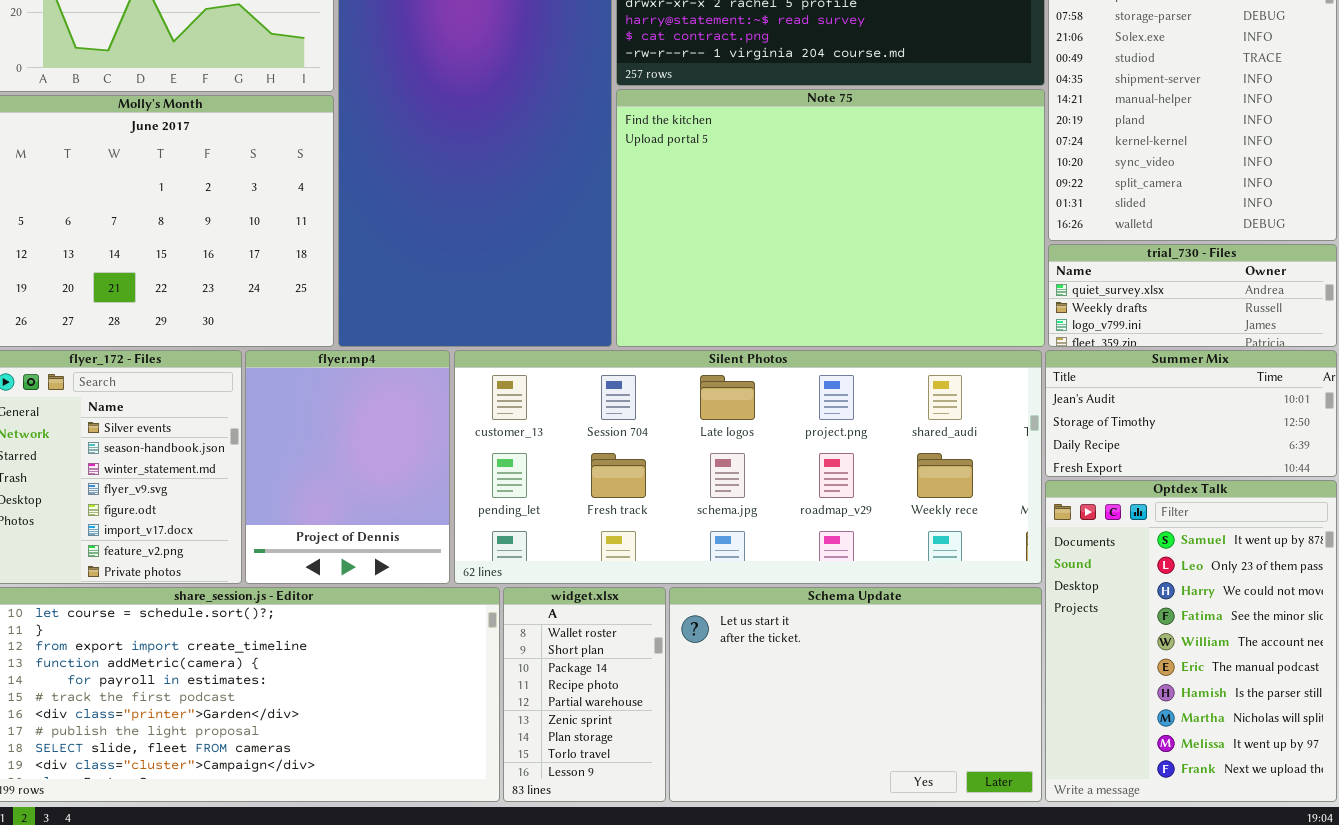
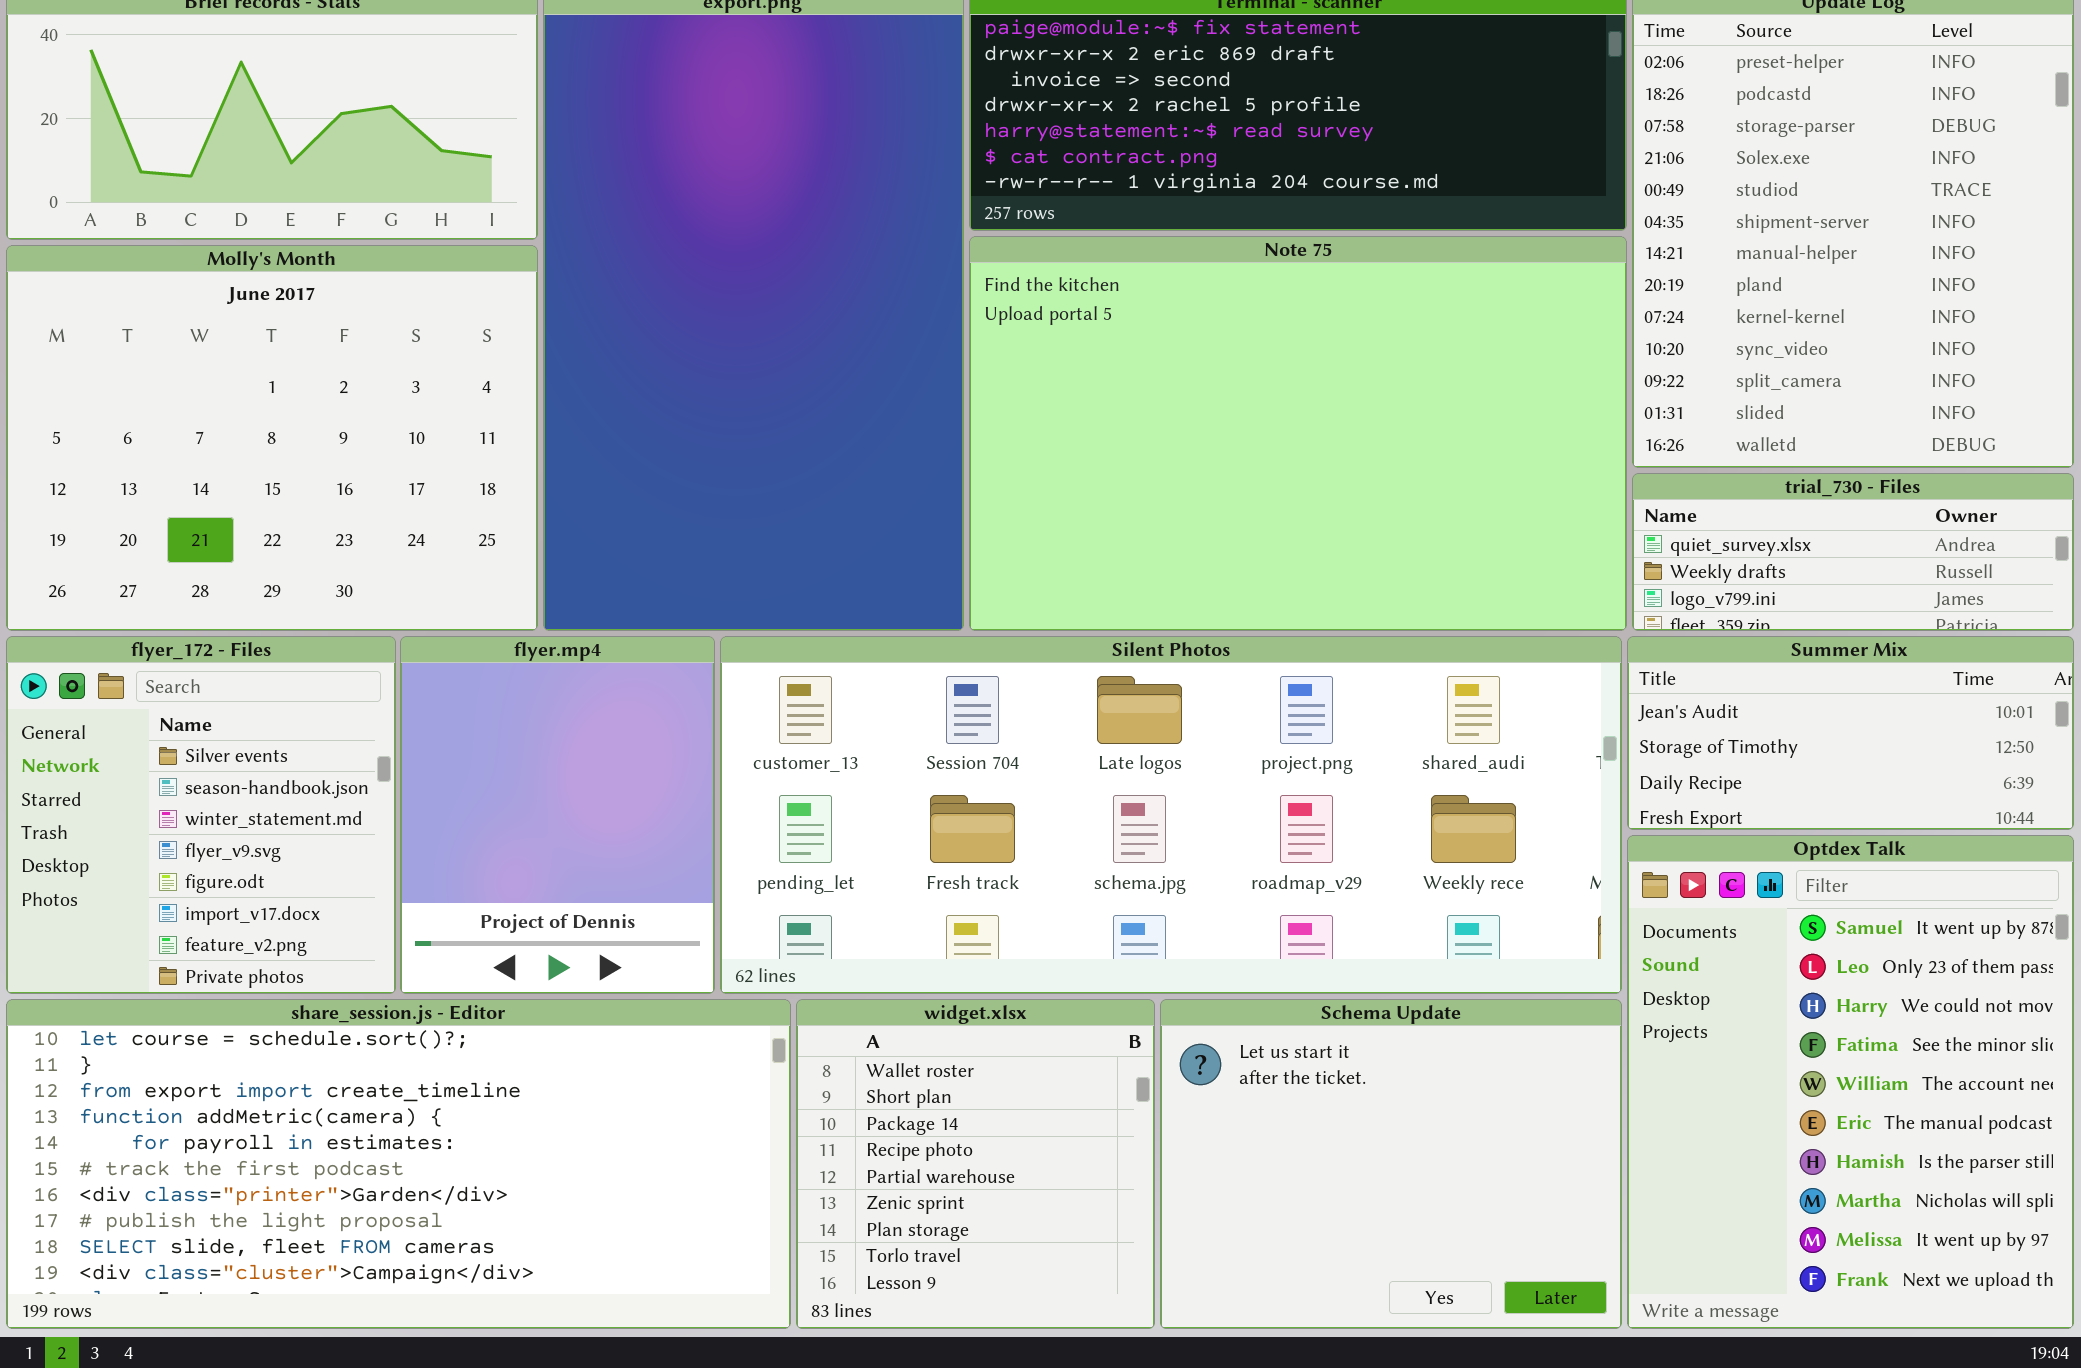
widget.xlsx: [503,587,666,802] -> [796,999,1155,1329], resized
Schema Update: [669,587,1042,802] -> [1160,999,1622,1329], resized

